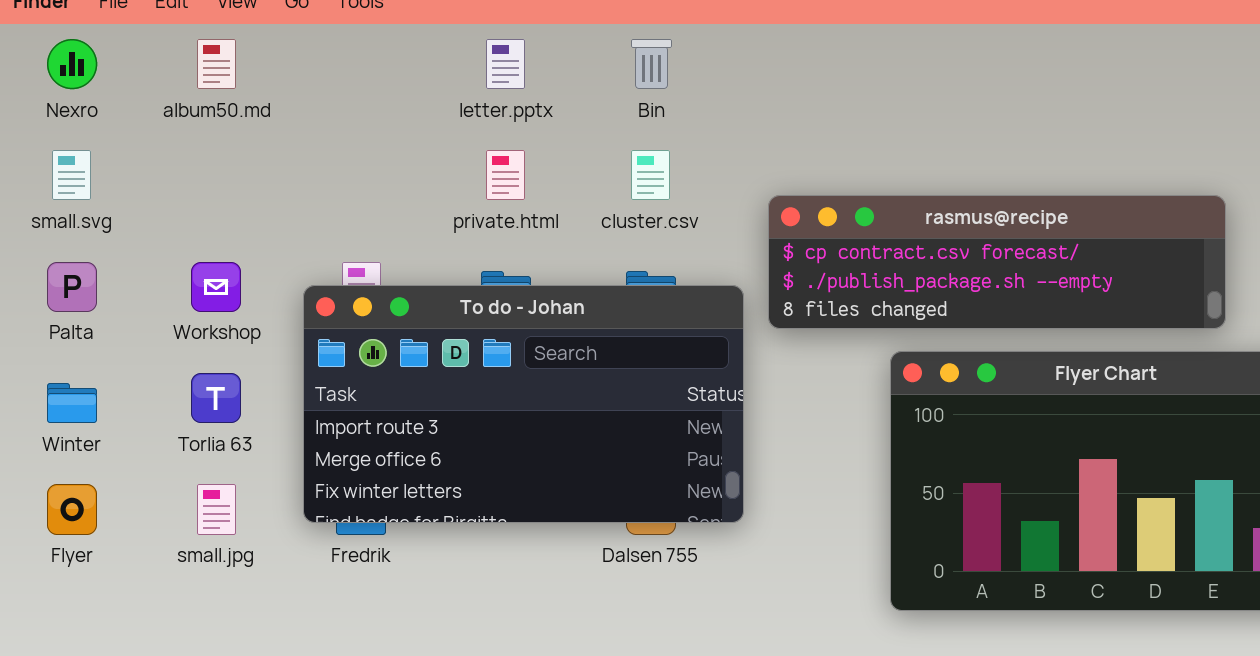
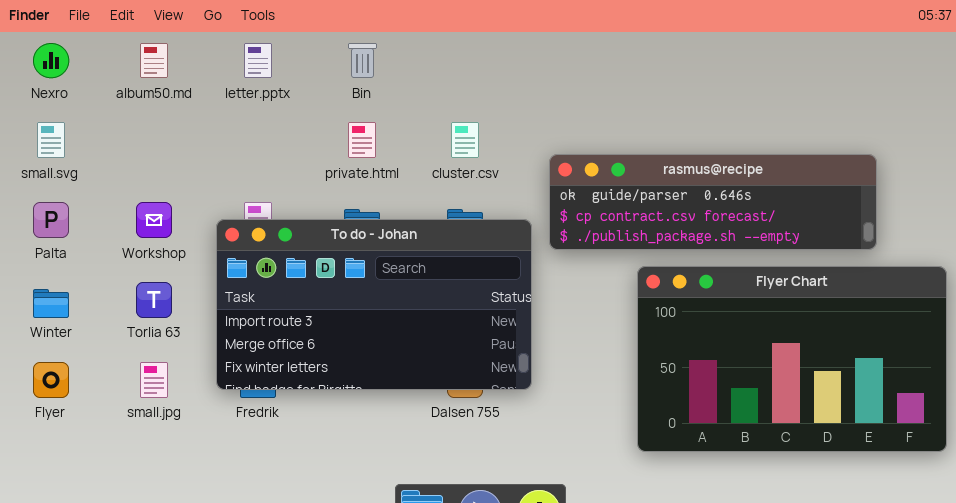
letter.pptx: [486,39,525,89] -> [244,43,272,78], moved
Bin: [631,39,672,89] -> [348,43,377,78], moved
rasmus@recipe: [768,195,1226,329] -> [549,154,877,250], scrolled up 1 row

